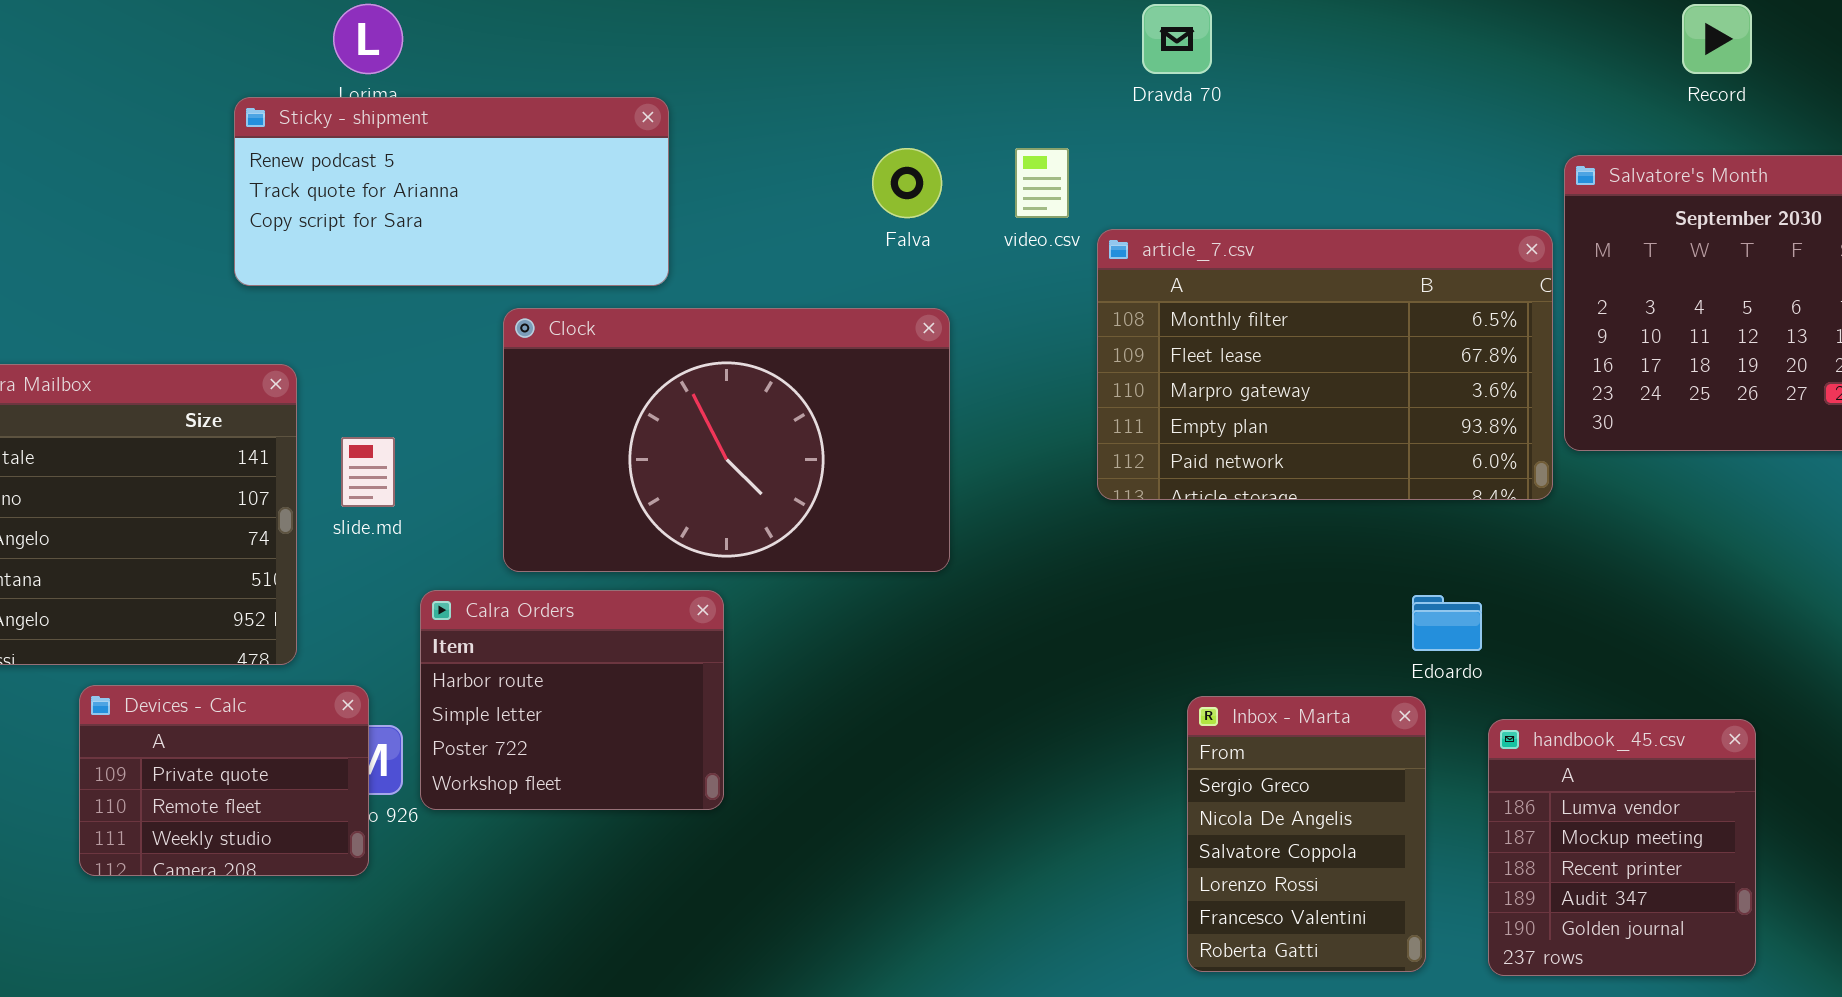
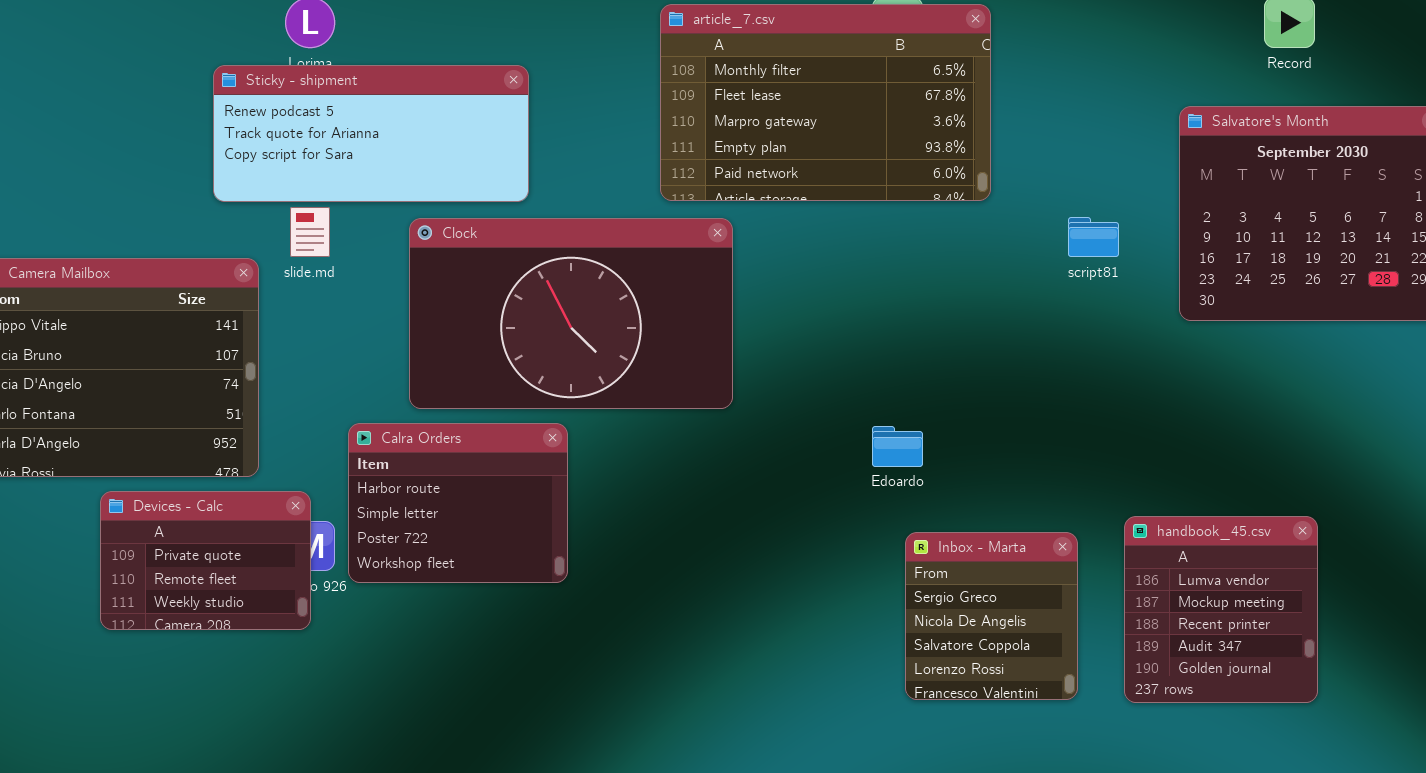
article_7.csv: [1097,229,1553,500] -> [660,4,991,201], moved
slide.md: [341,437,395,507] -> [290,207,330,257], moved
Edoardo: [1412,595,1482,651] -> [872,426,923,467], moved
Inbox - Marta: [1187,696,1426,972] -> [905,532,1078,700], resized

